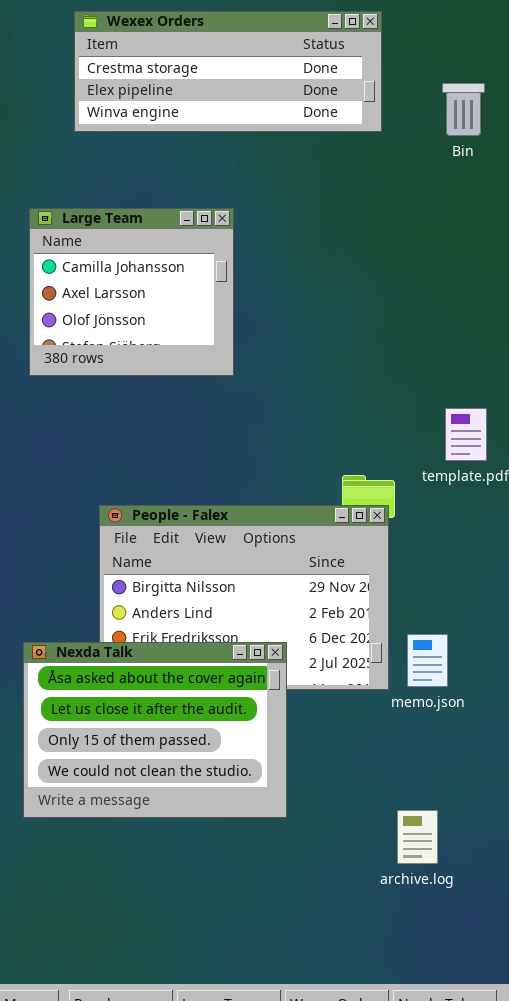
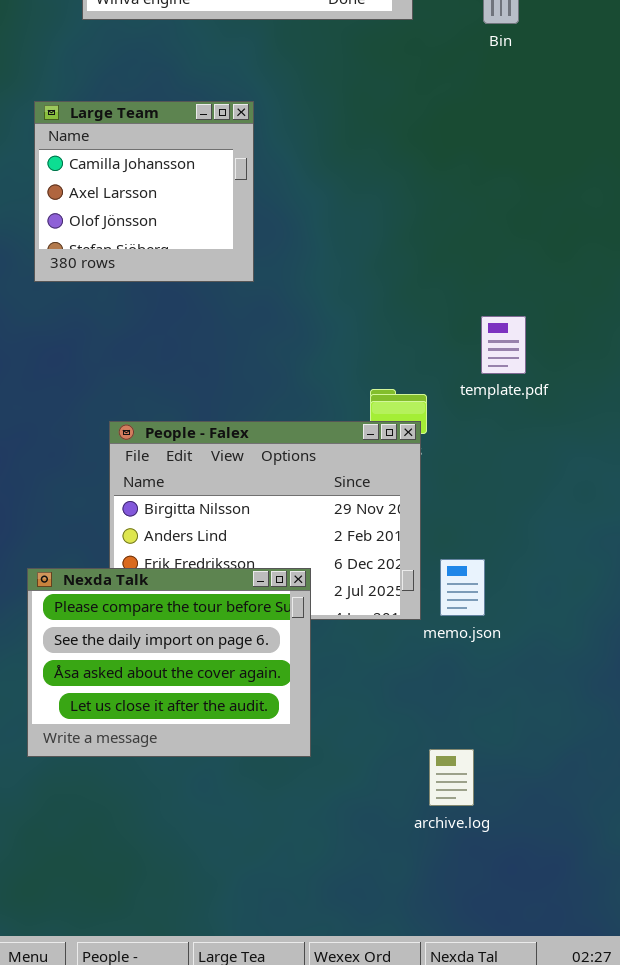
Nexda Talk: [23,642,287,818] -> [27,568,311,757], scrolled up 2 rows

